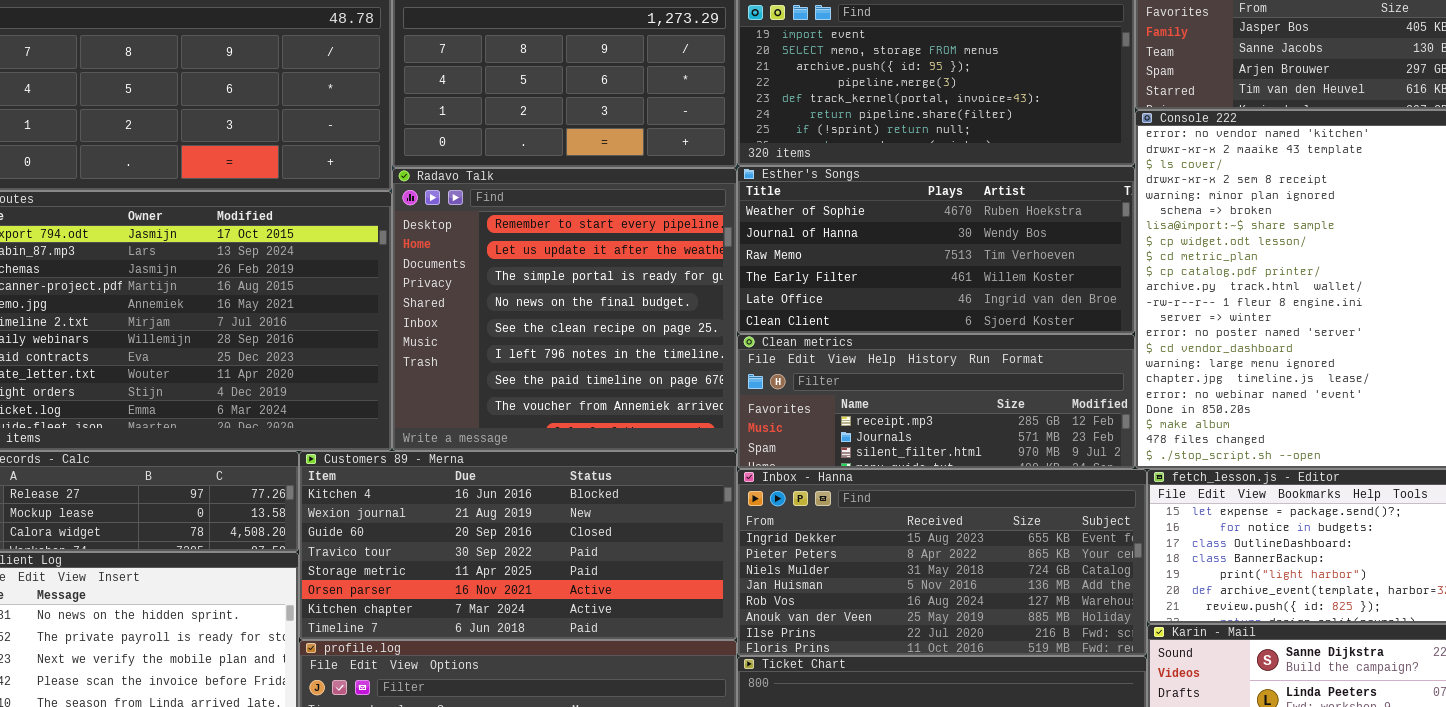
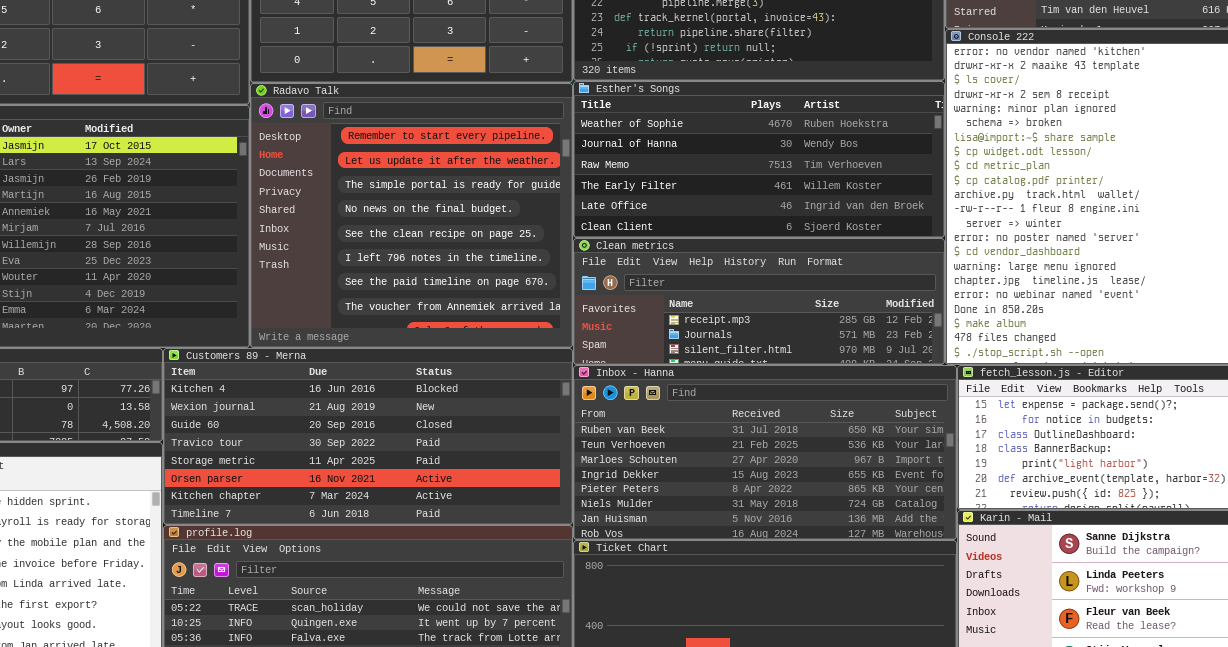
Inbox - Hanna: [737,469,1147,656] -> [573,365,957,540], scrolled up 3 rows

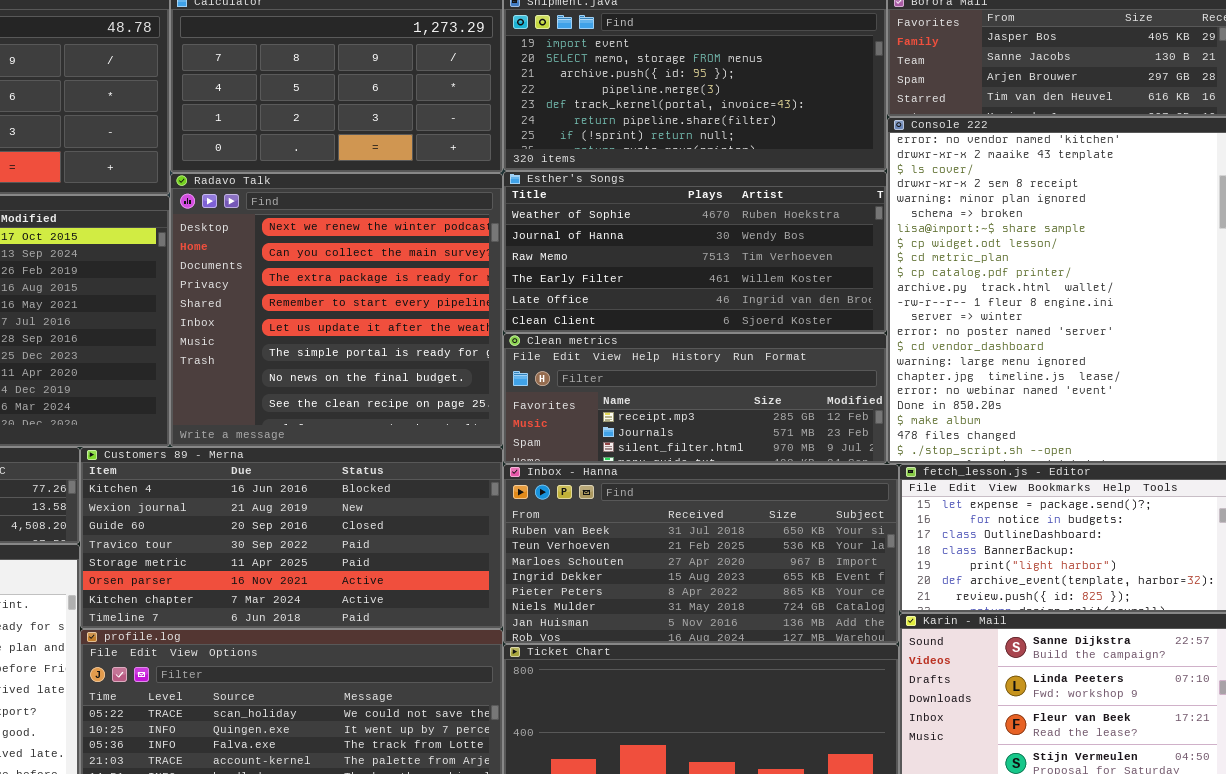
Radavo Talk: [250,83,573,348] -> [170,173,503,447], scrolled up 3 rows

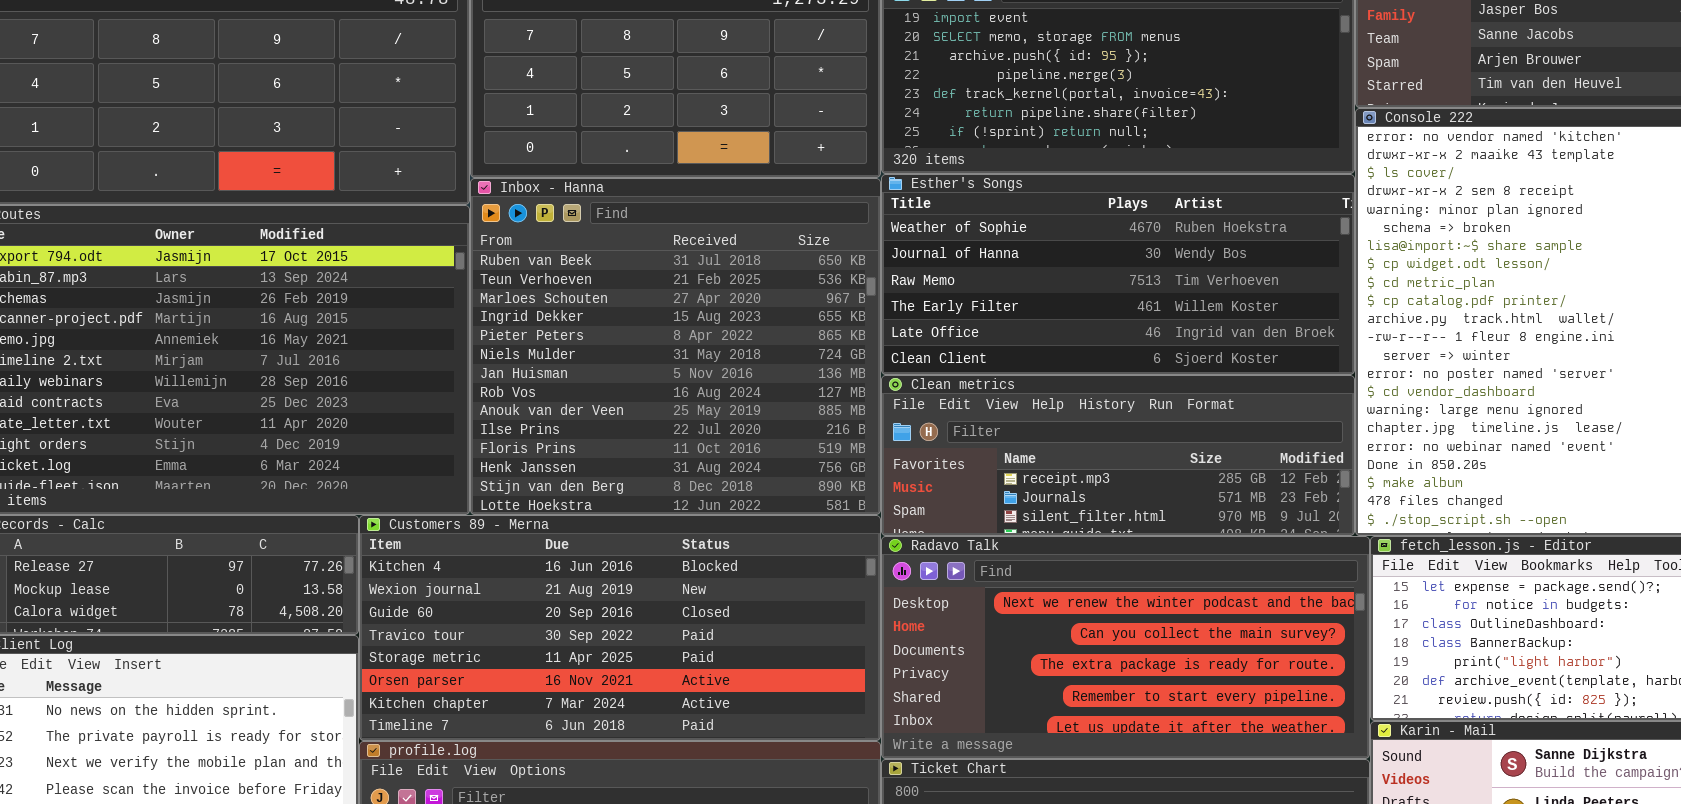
Radavo Talk: [170,173,503,447] -> [881,536,1370,759], moved, resized
Inbox - Hanna: [503,464,899,644] -> [470,178,881,515], moved, resized

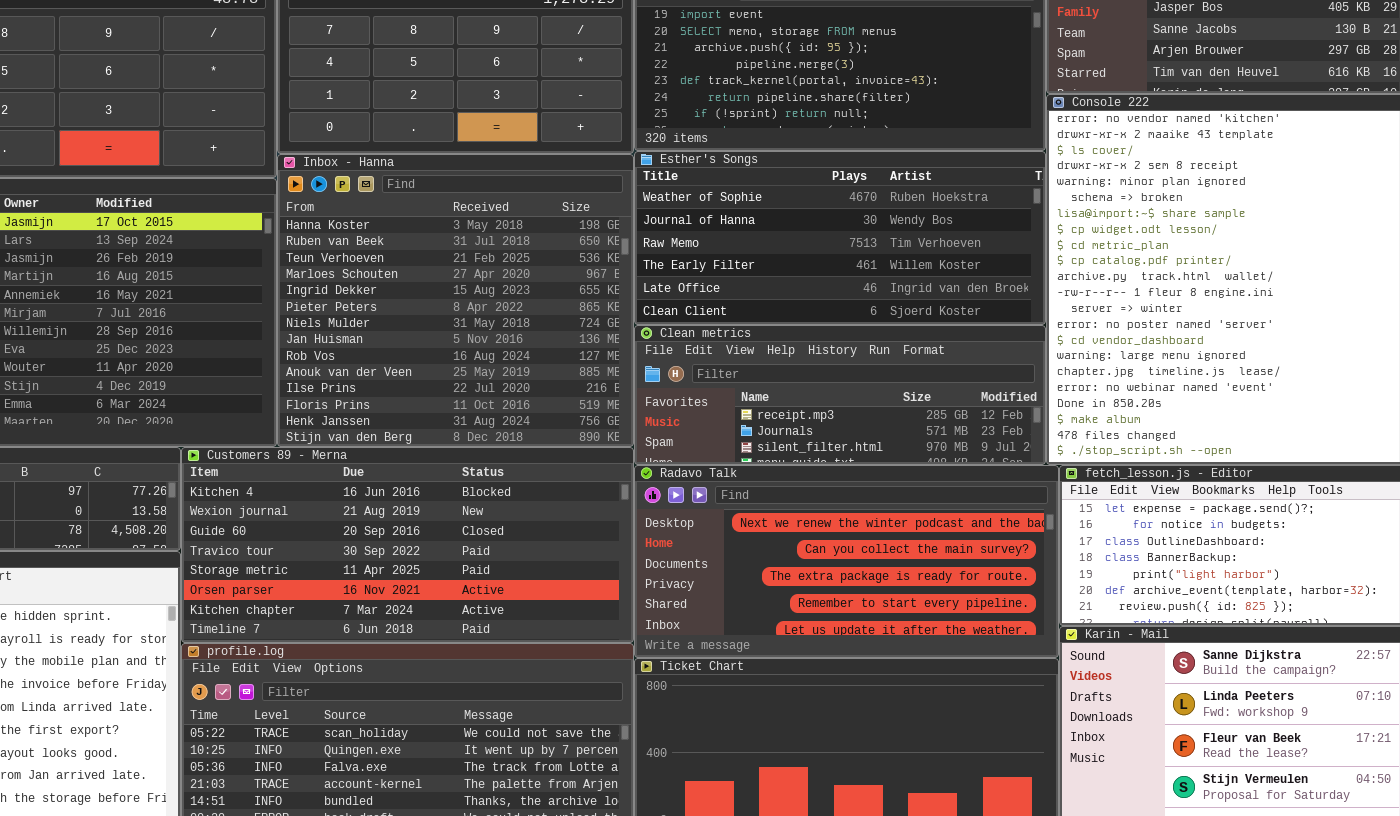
Inbox - Hanna: [470,178,881,515] -> [277,154,634,447], scrolled up 1 row

